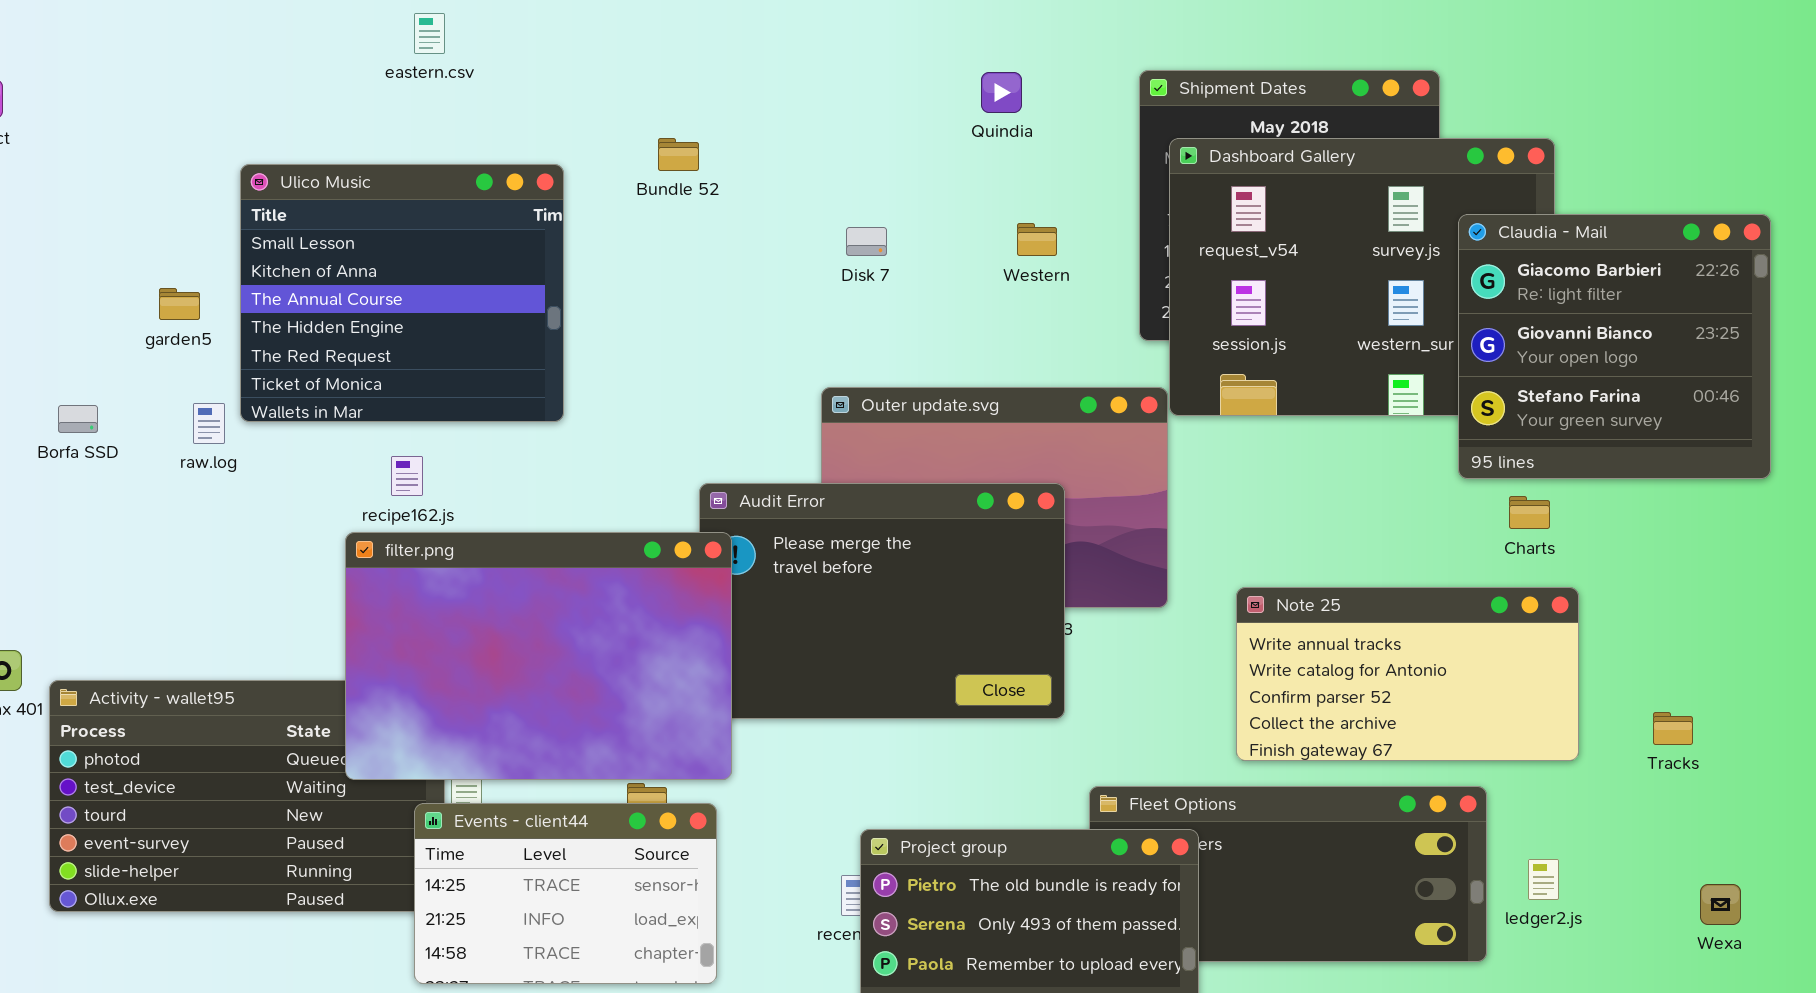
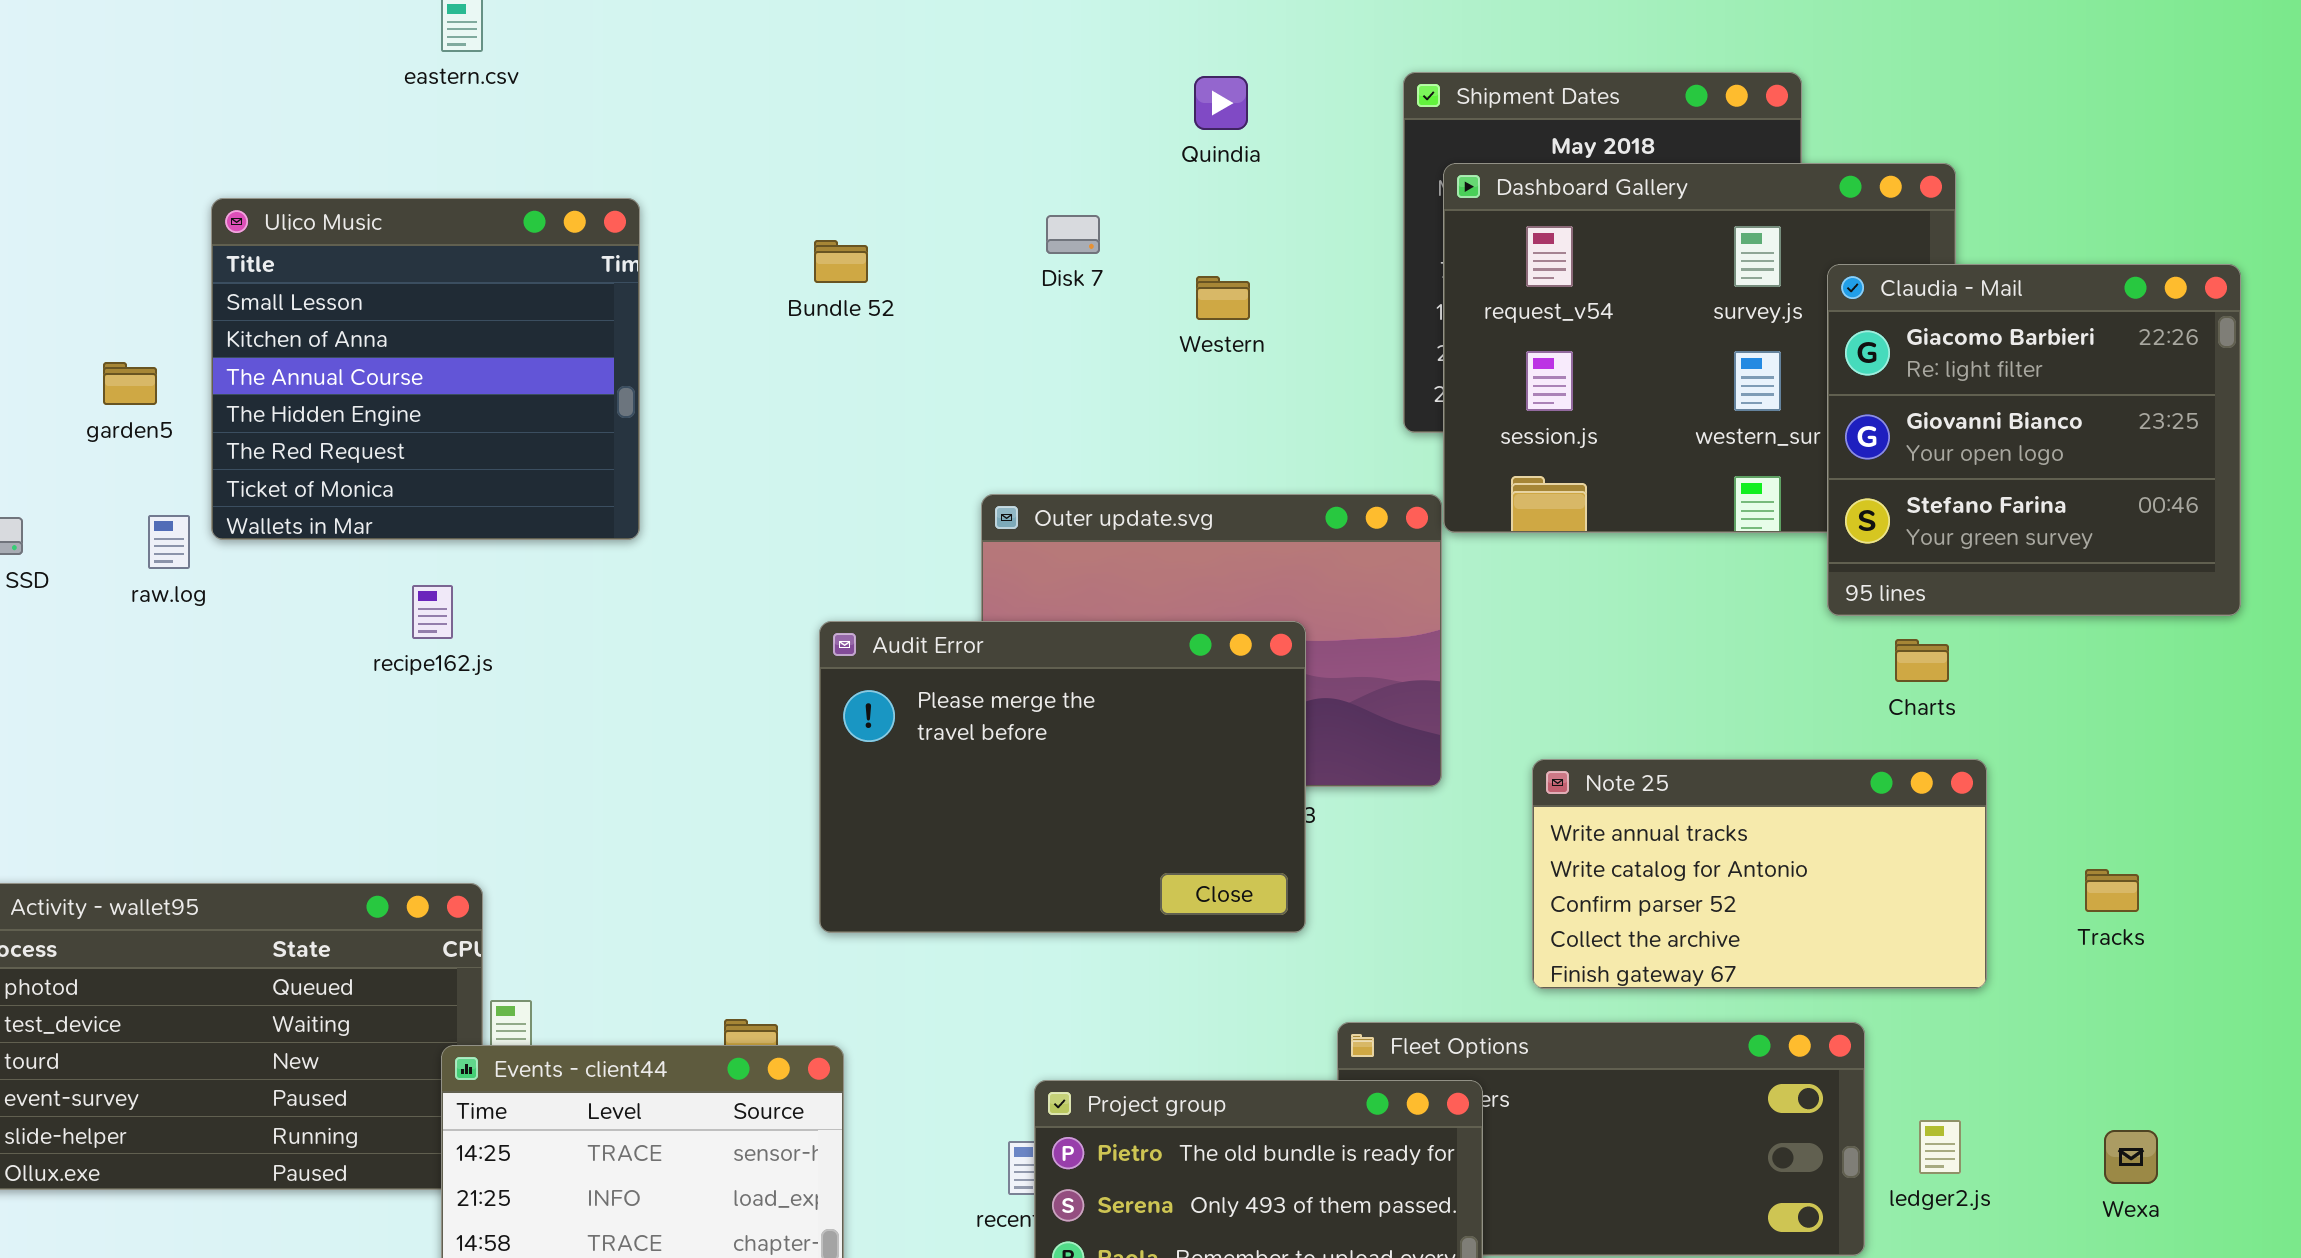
Bundle 52: [658,138,699,171] -> [814,240,868,283], moved
Western: [1017,223,1057,256] -> [1196,276,1250,320], moved
Disk 7: [846,227,887,256] -> [1046,215,1100,254], moved
filter.png: [345,532,732,780] -> none, closed
Tracks: [1653,712,1693,745] -> [2085,869,2139,912], moved
Wexa: [1700,884,1741,925] -> [2104,1130,2158,1184], moved

